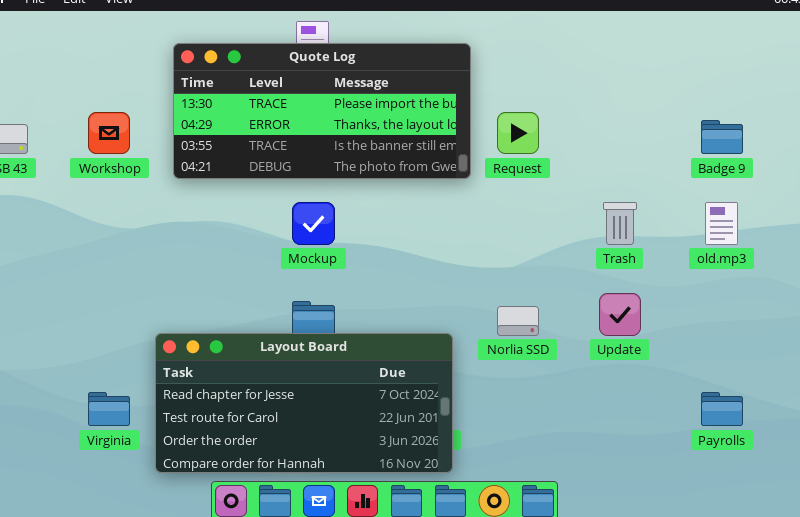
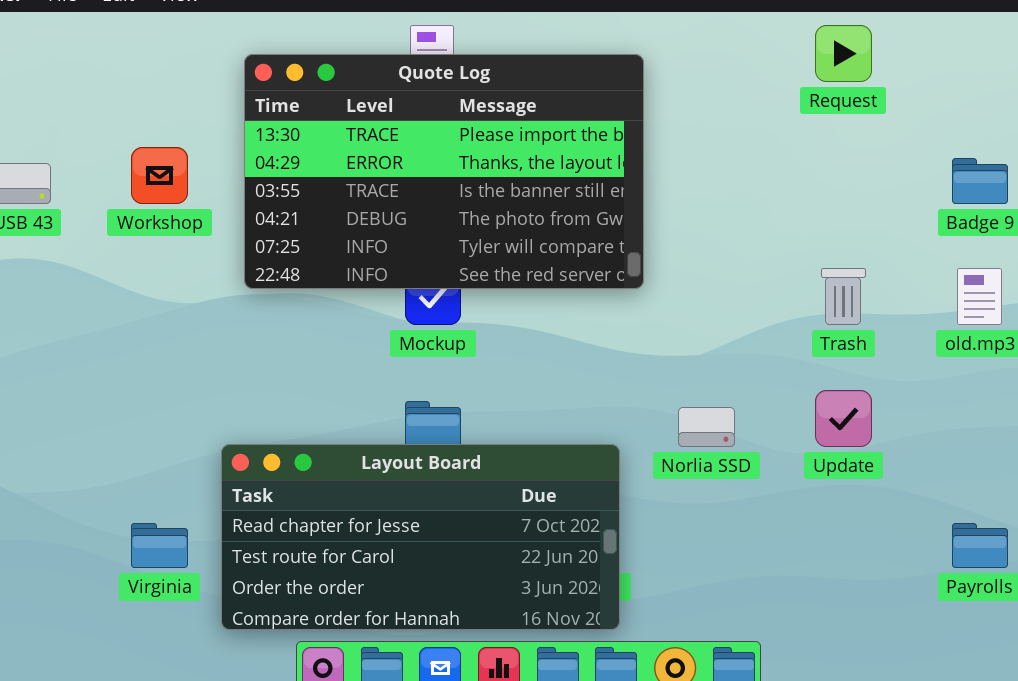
Quote Log: [173,43,471,179] -> [244,54,644,289], resized
Request: [497,112,539,154] -> [815,25,872,82], moved

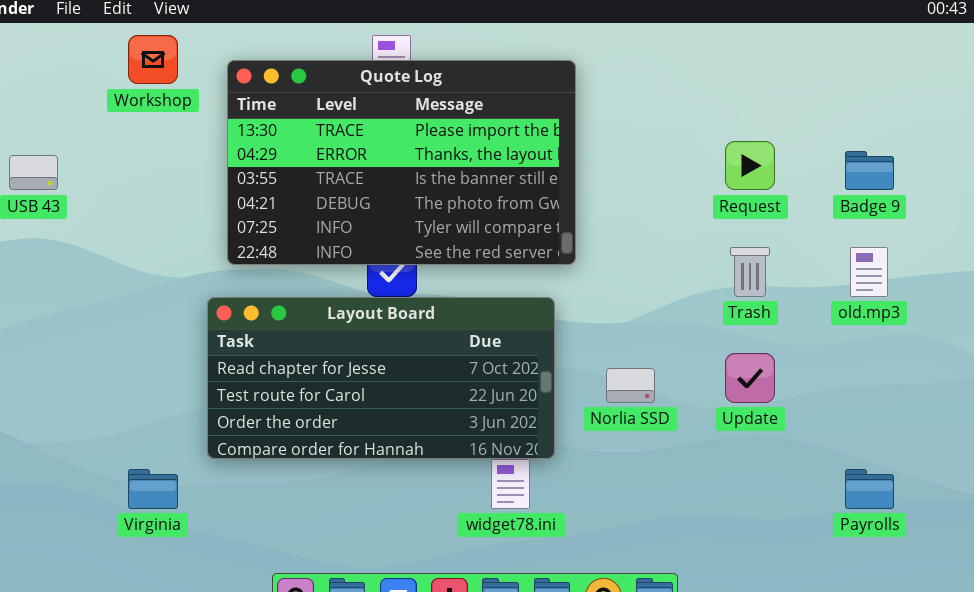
Request: [815,25,872,82] -> [725,141,775,190], moved
Workshop: [131,147,188,204] -> [128,35,178,84], moved
Layout Board: [221,444,620,630] -> [207,297,555,459], moved

